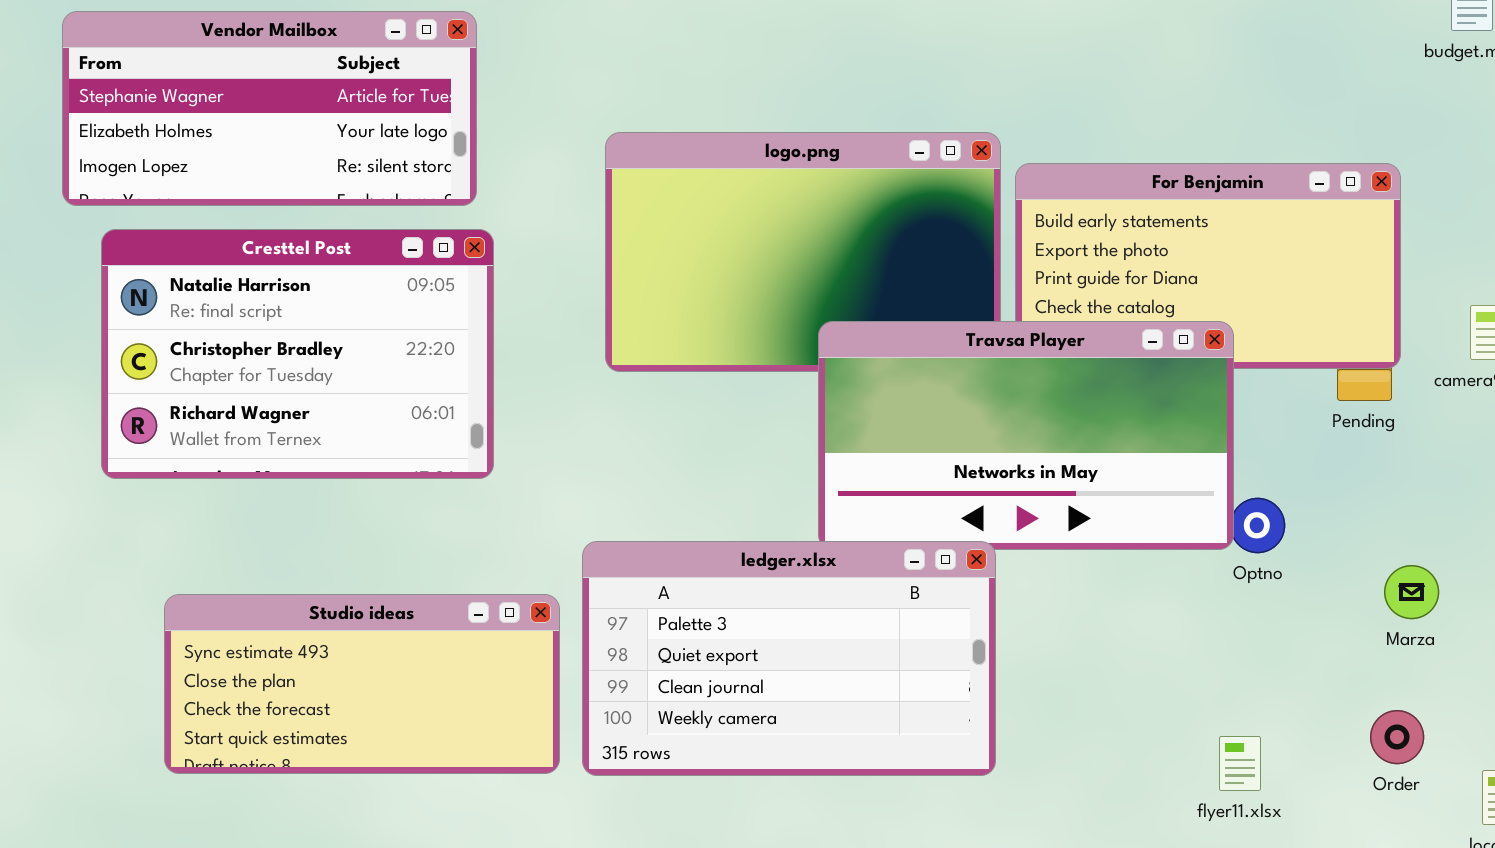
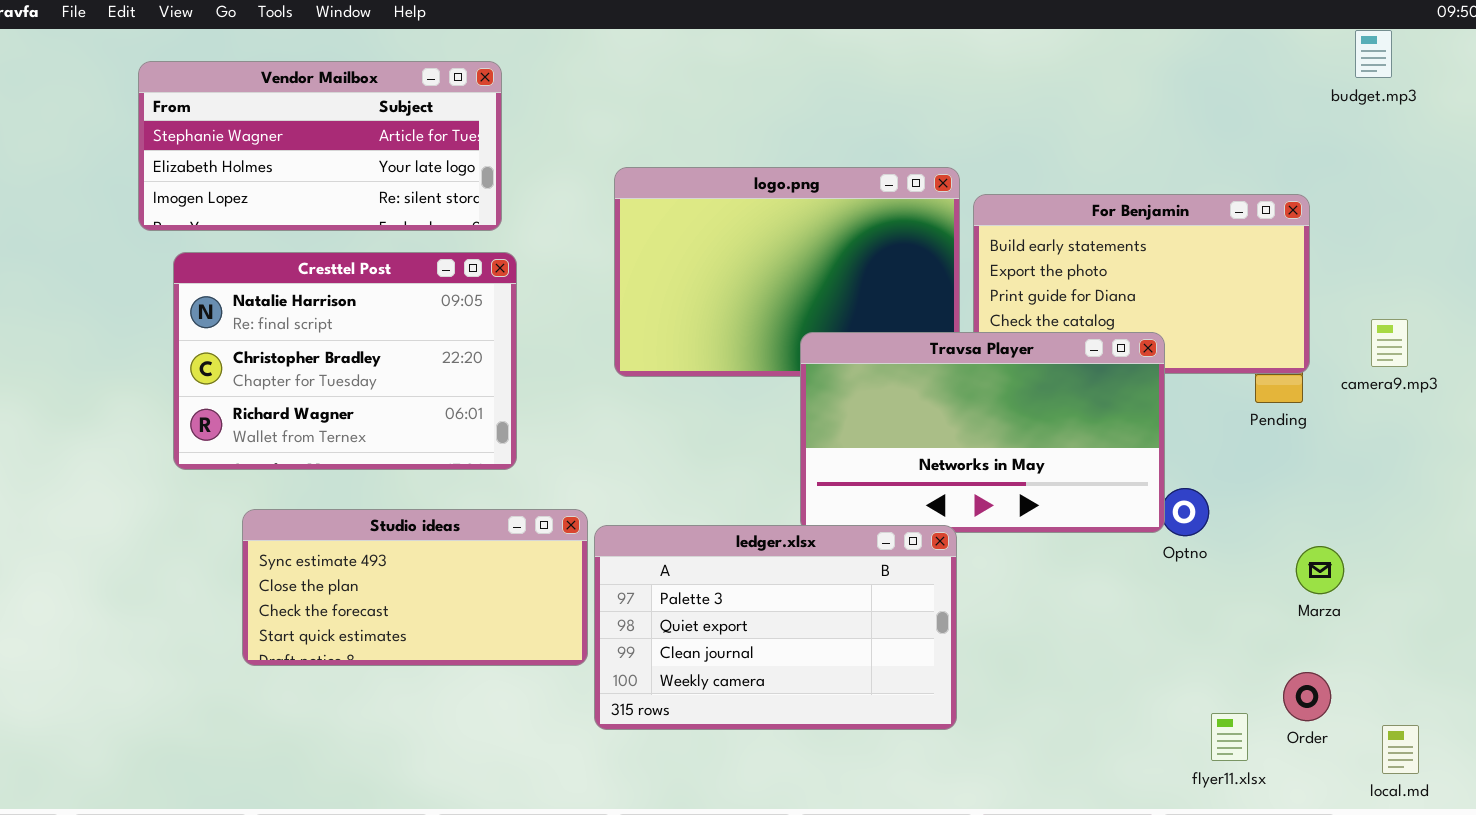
Studio ideas: [164,594,560,774] -> [242,509,588,666], moved
flyer11.xlsx: [1219,736,1261,791] -> [1211,713,1248,761], moved

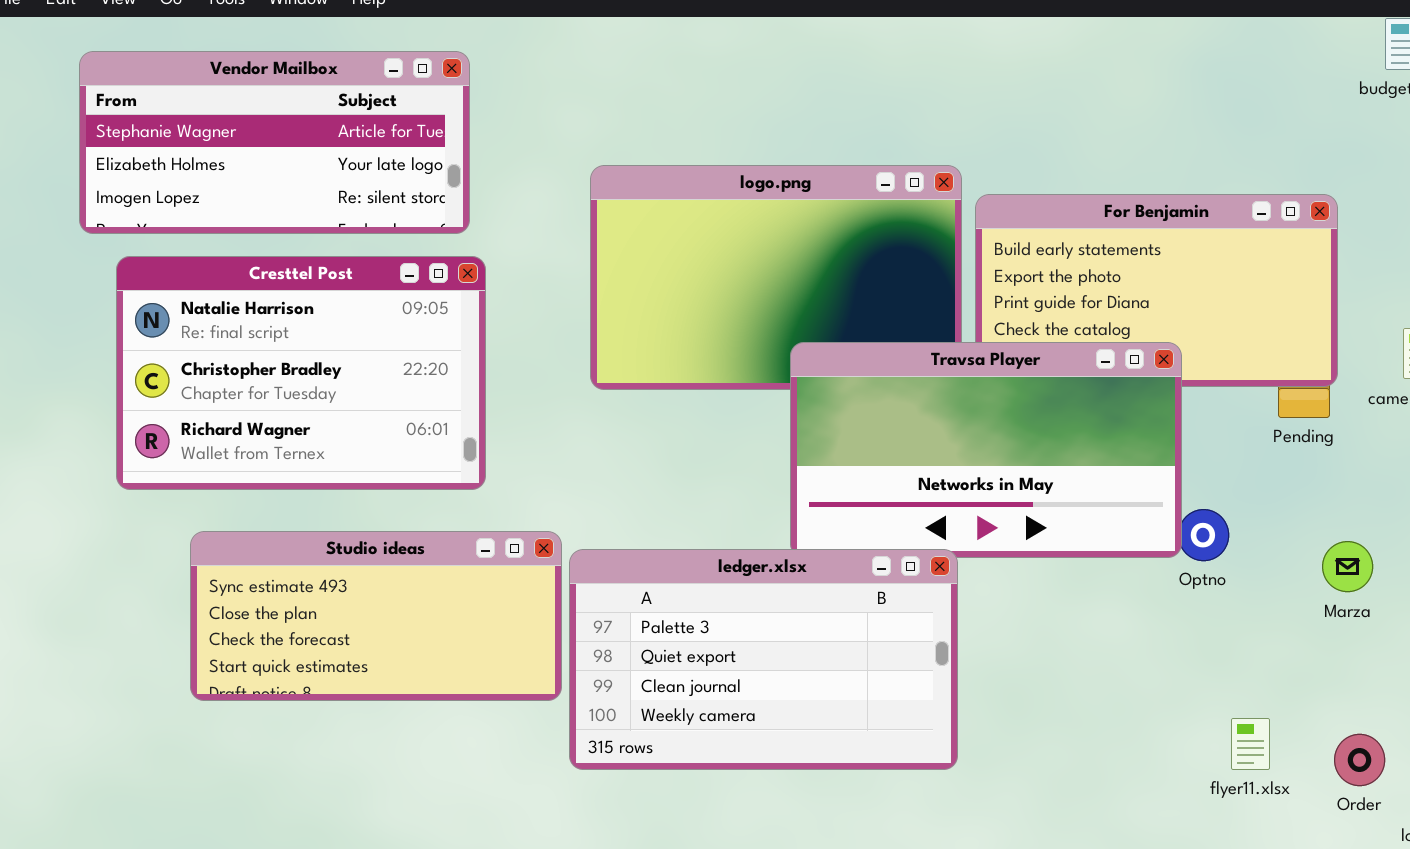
Marza: [1296,546,1344,594] -> [1322,541,1373,592], moved
Order: [1283,672,1331,721] -> [1334,734,1385,786], moved
flyer11.xlsx: [1211,713,1248,761] -> [1231,718,1270,770], moved

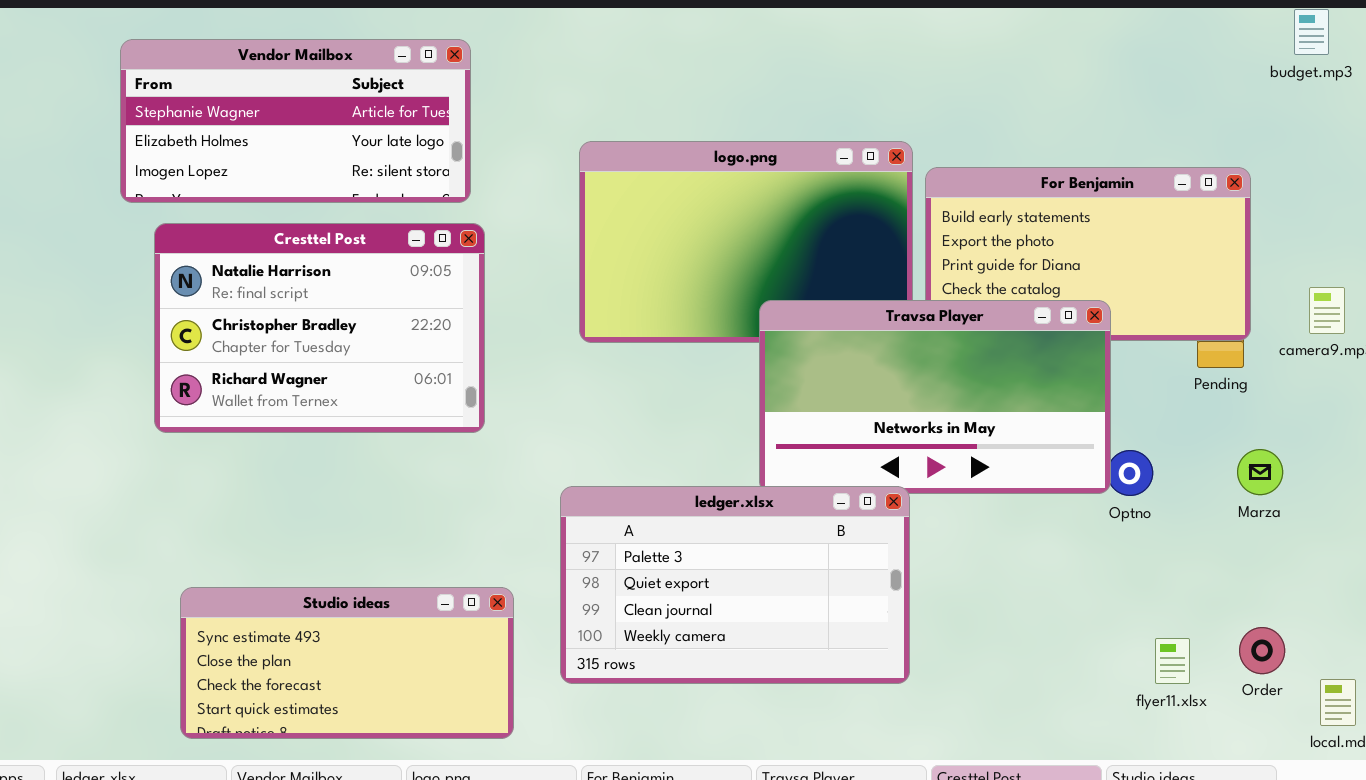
Studio ideas: [190,531,562,701] -> [180,587,514,739], moved
Marza: [1322,541,1373,592] -> [1237,449,1283,495], moved
Order: [1334,734,1385,786] -> [1239,627,1285,674], moved

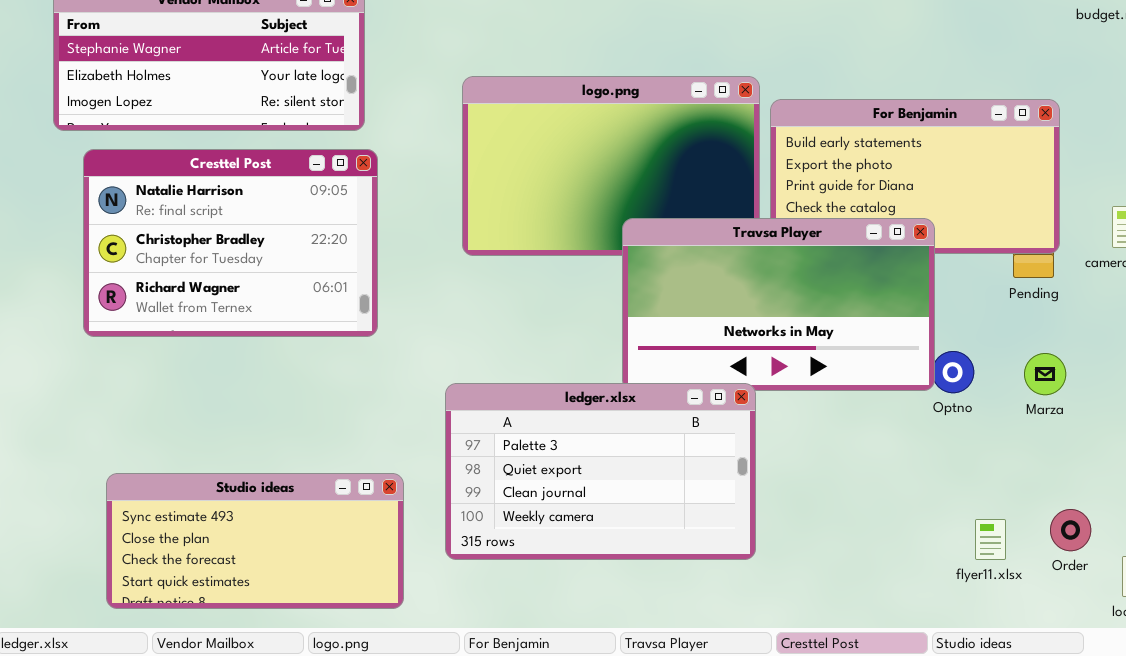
Marza: [1237,449,1283,495] -> [1024,353,1066,395], moved

